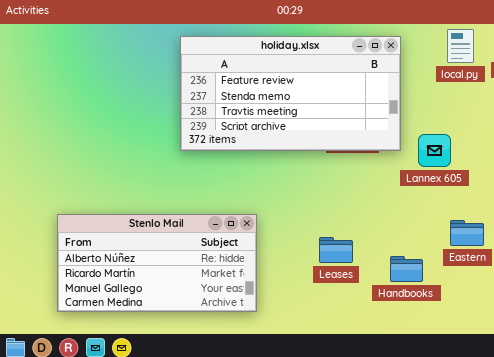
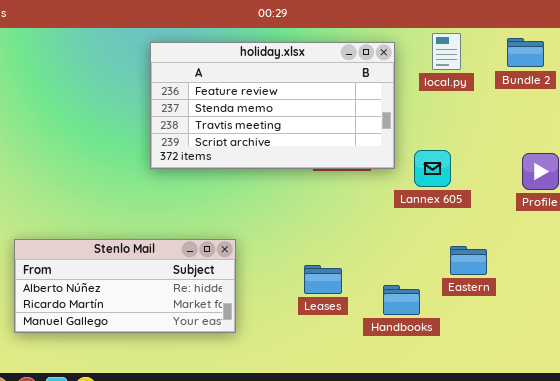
local.py: [447,29,474,63] -> [432,33,461,70], moved
Stenlo Mail: [57,214,257,312] -> [14,239,236,333], resized

